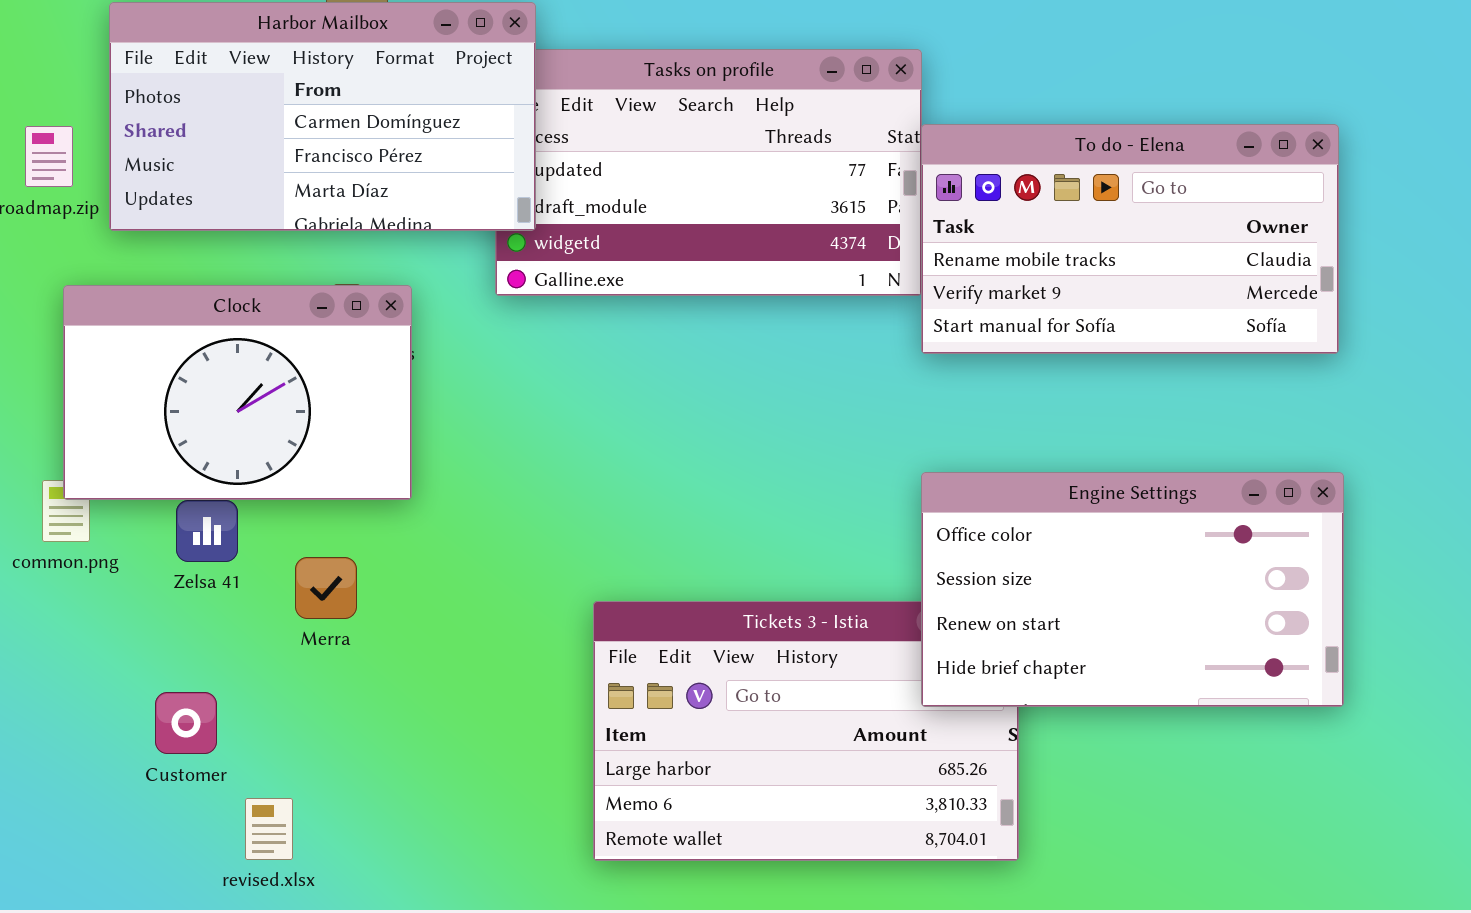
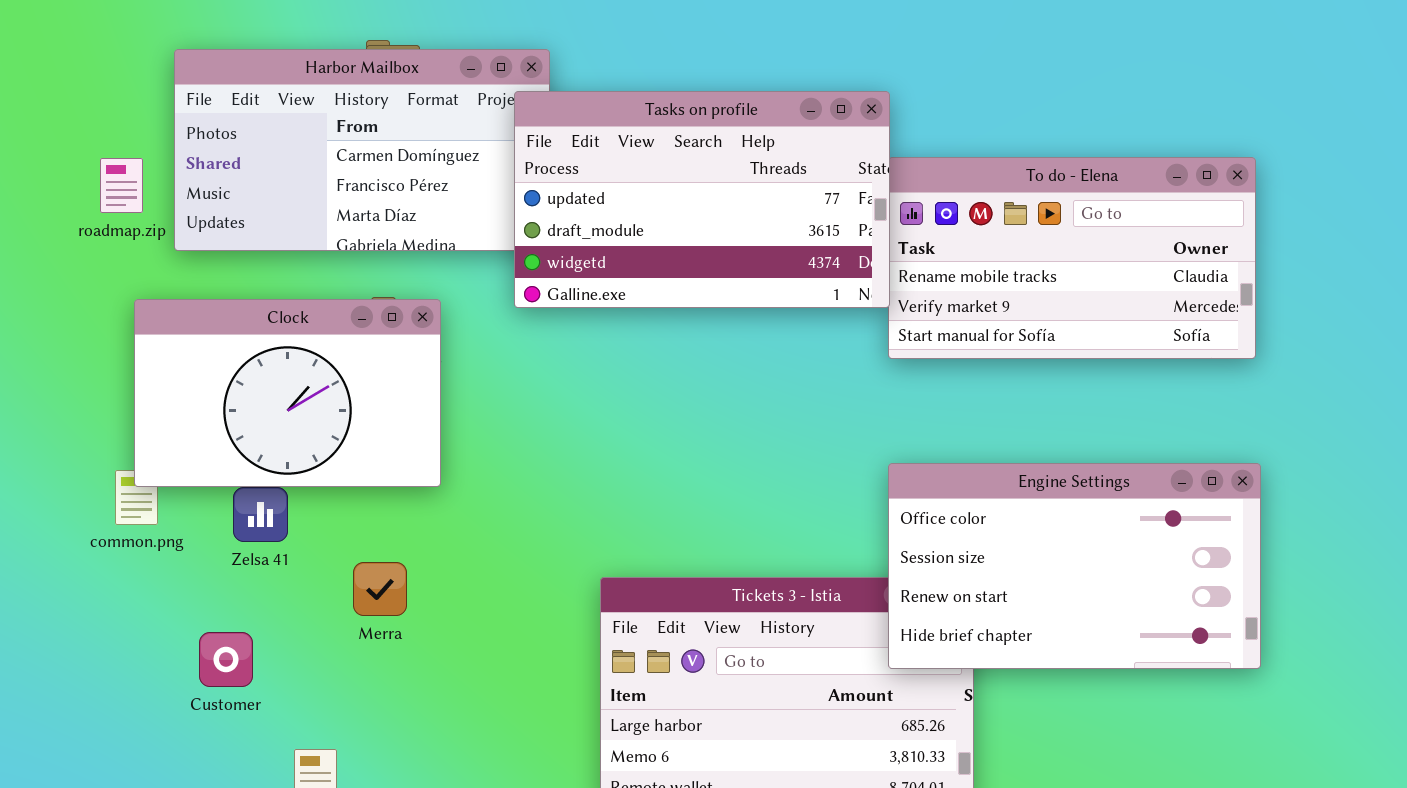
Tasks on profile: [495,49,922,296] -> [514,91,890,308], raised
Merra: [295,557,357,619] -> [353,562,407,616], moved
Customer: [155,692,217,754] -> [199,632,253,687], moved

